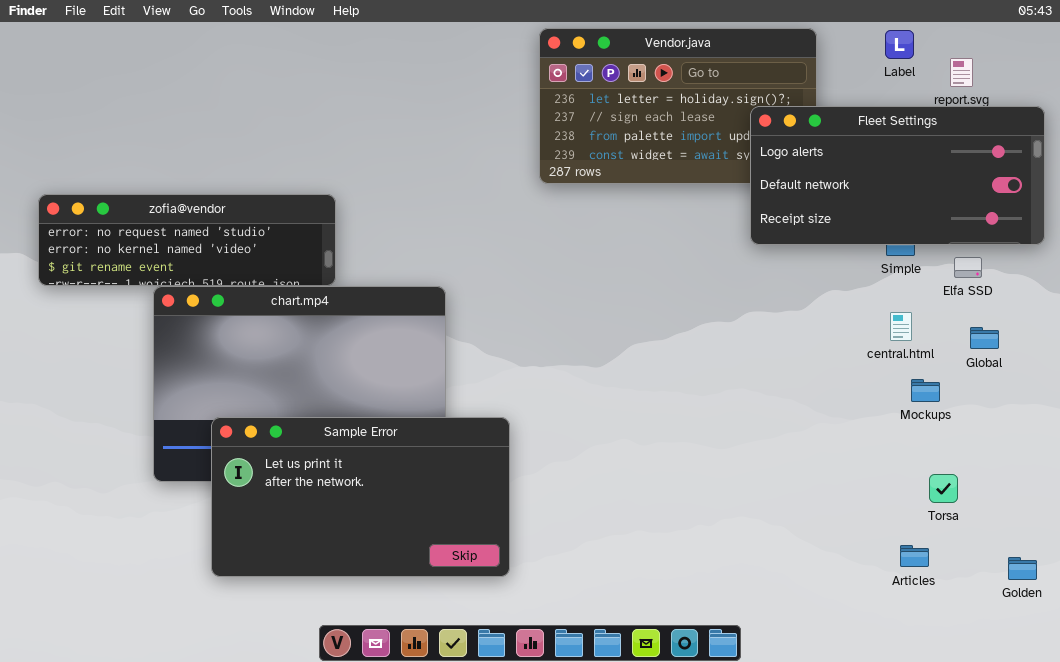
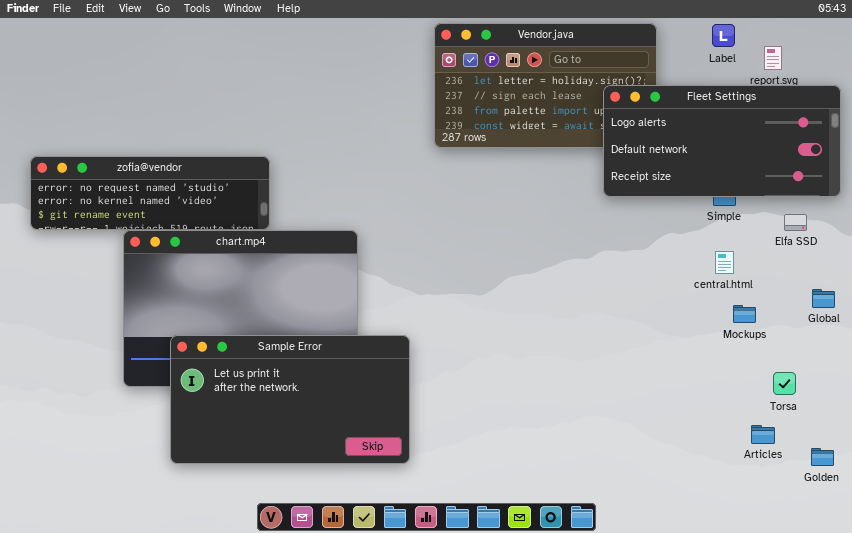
Elfa SSD: [954,257,982,278] -> [784,214,807,231], moved
Global: [970,327,999,349] -> [812,289,835,308], moved
Torsa: [929,474,958,503] -> [773,372,796,395], moved
Articles: [900,545,929,567] -> [751,425,775,444], moved

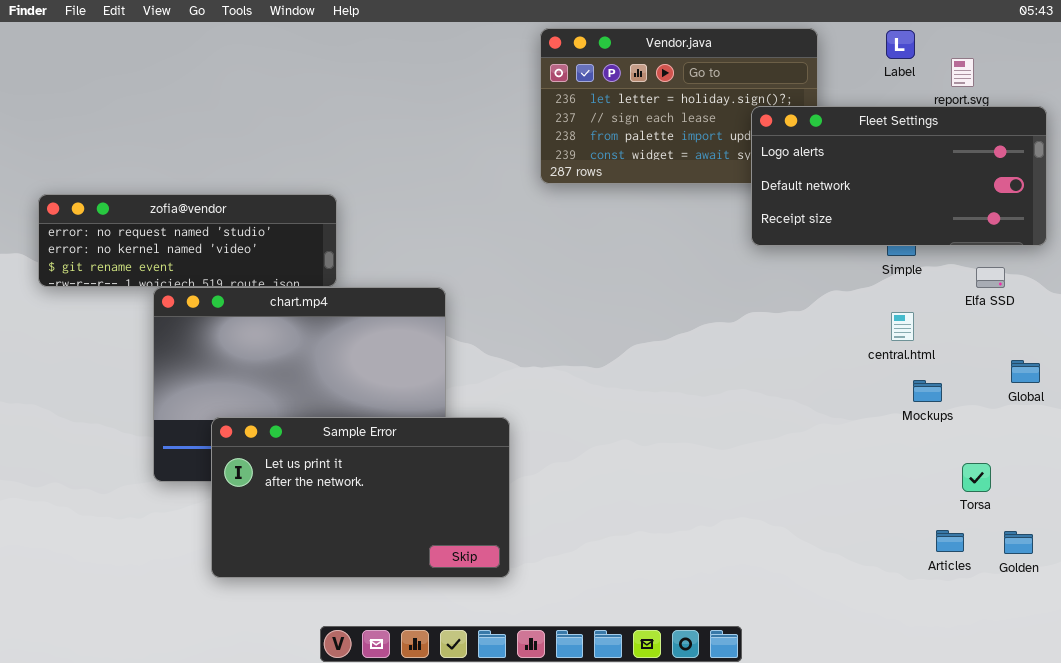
Golden: [811,448,834,466] -> [1004,531,1033,554], moved

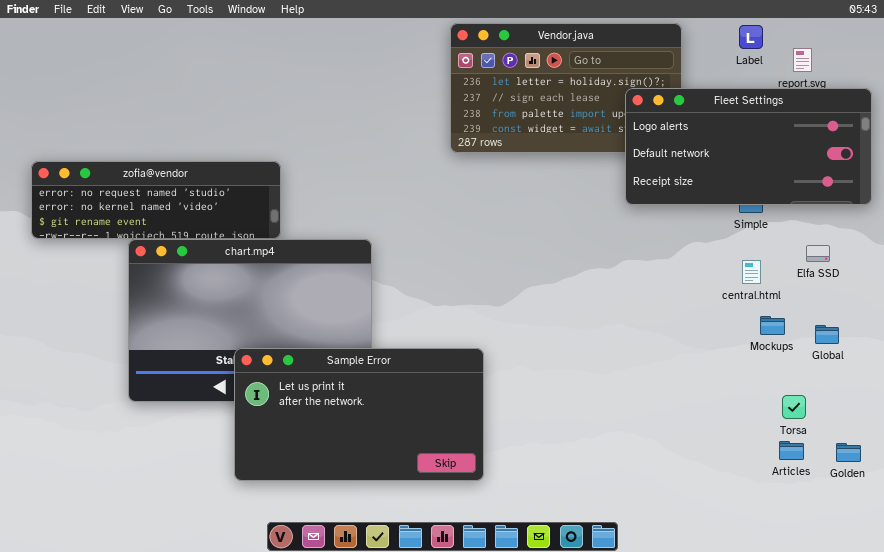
Elfa SSD: [976,267,1005,288] -> [806,245,830,262], moved
Global: [1011,360,1040,383] -> [815,325,839,344], moved
Sample Error: [211,417,510,578] -> [234,348,484,481], moved
Torsa: [962,463,991,492] -> [782,395,806,419], moved

